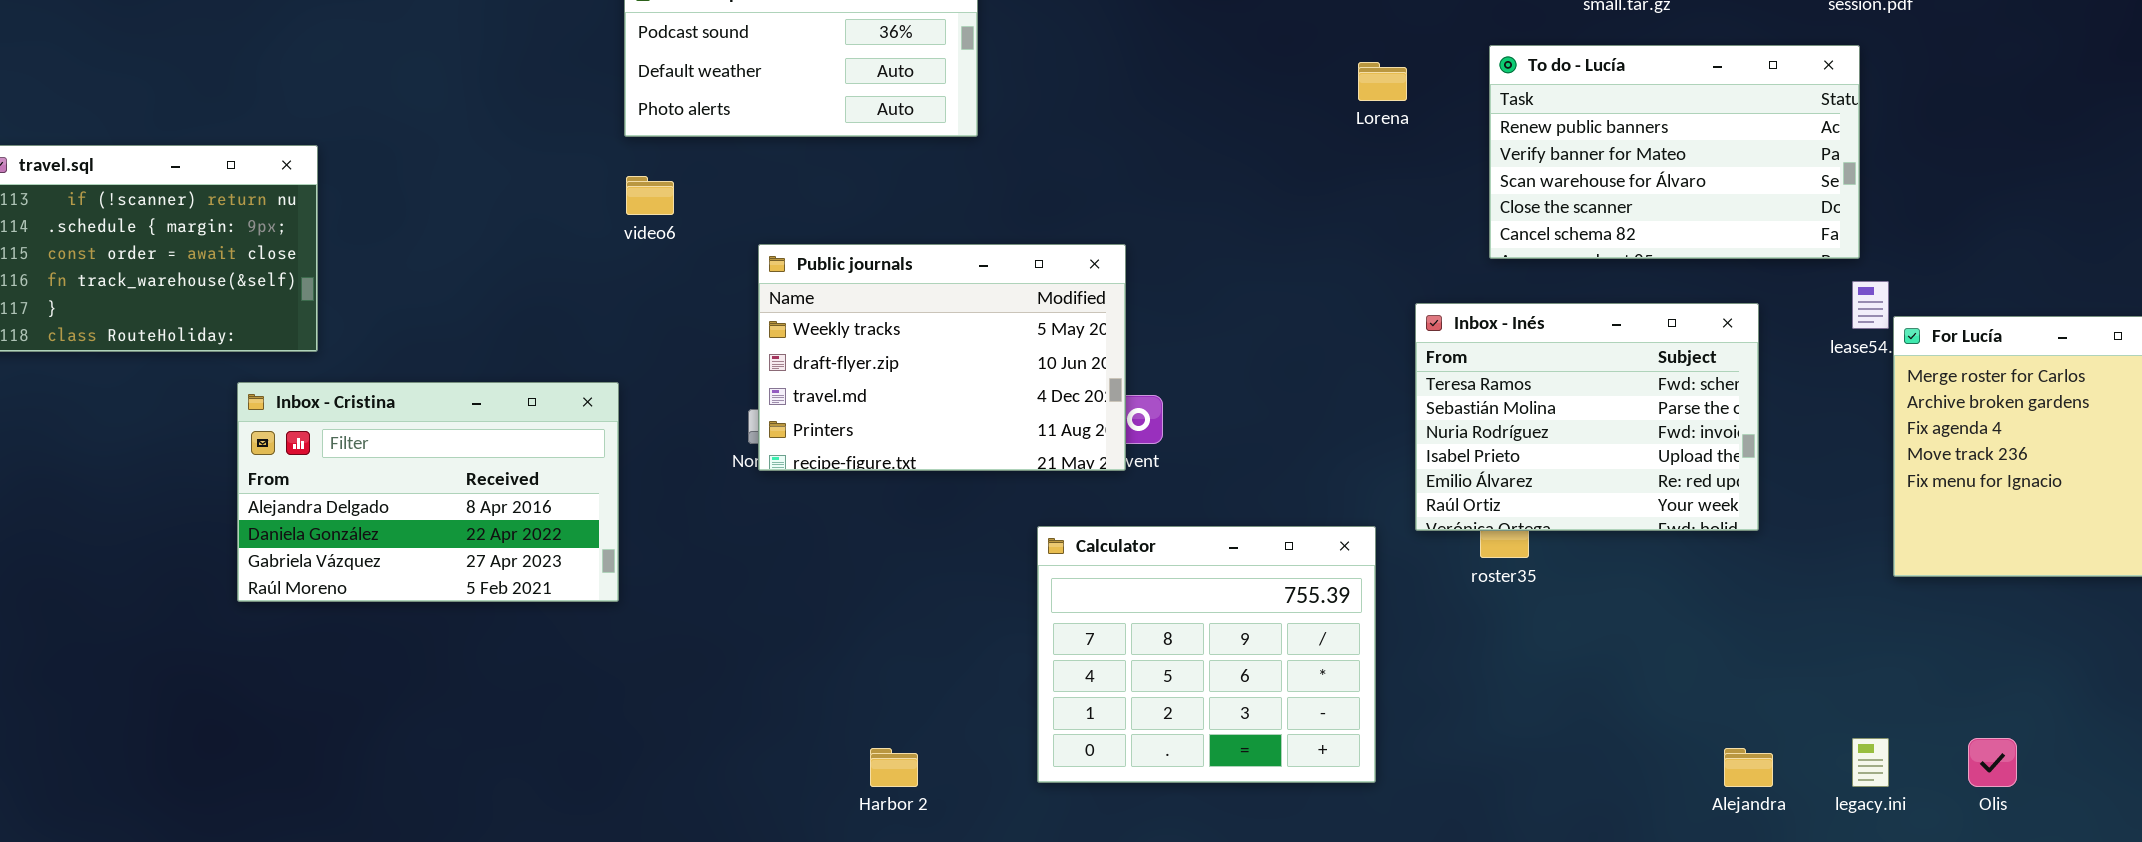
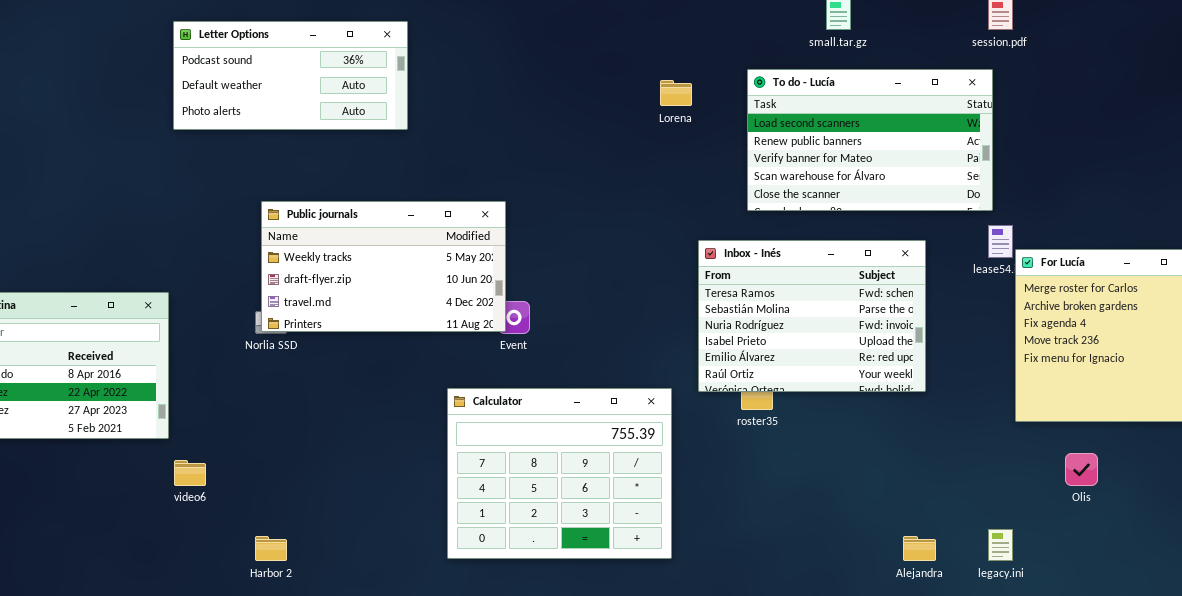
To do - Lucía: [1489,45,1860,259] -> [747,69,993,211], scrolled up 1 row
video6: [626,176,674,215] -> [174,460,206,486], moved
Public journals: [758,244,1126,471] -> [261,201,506,332], resized
Olis: [1968,738,2017,787] -> [1065,453,1098,486], moved
Harbor 2: [870,748,918,787] -> [255,536,287,561], moved

